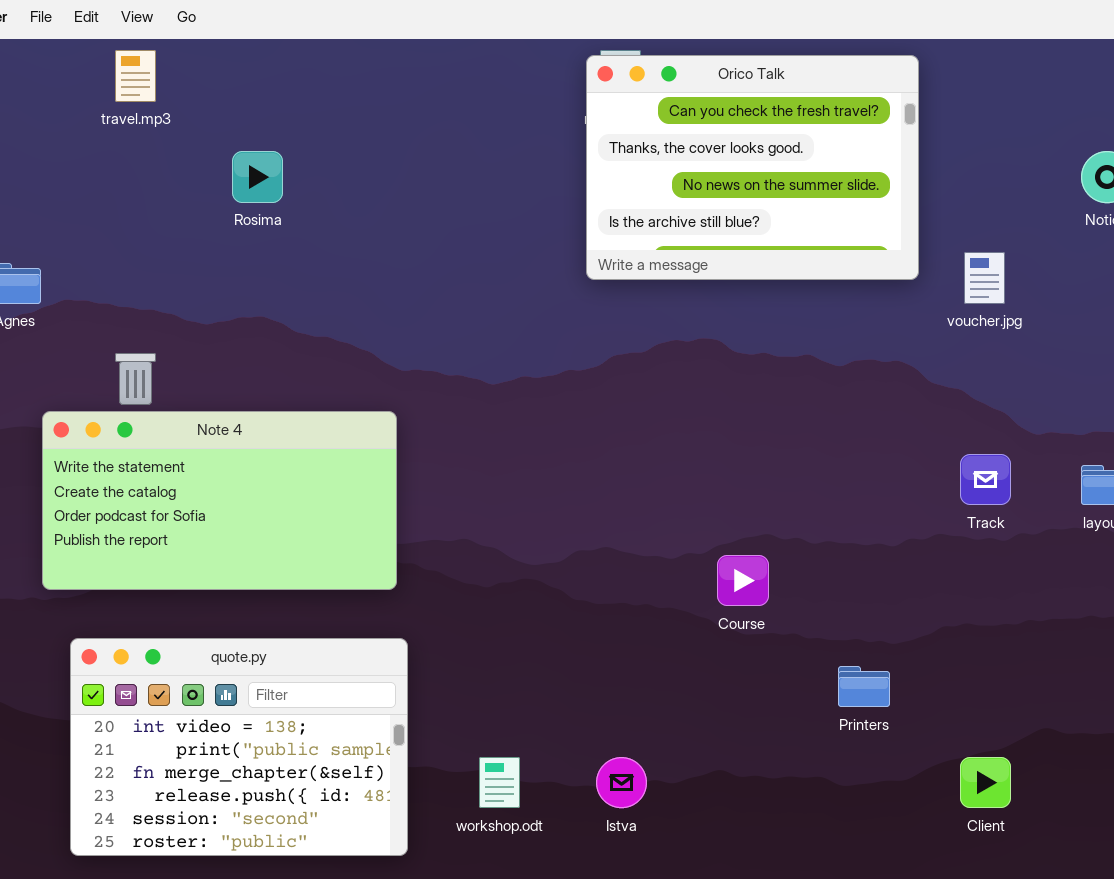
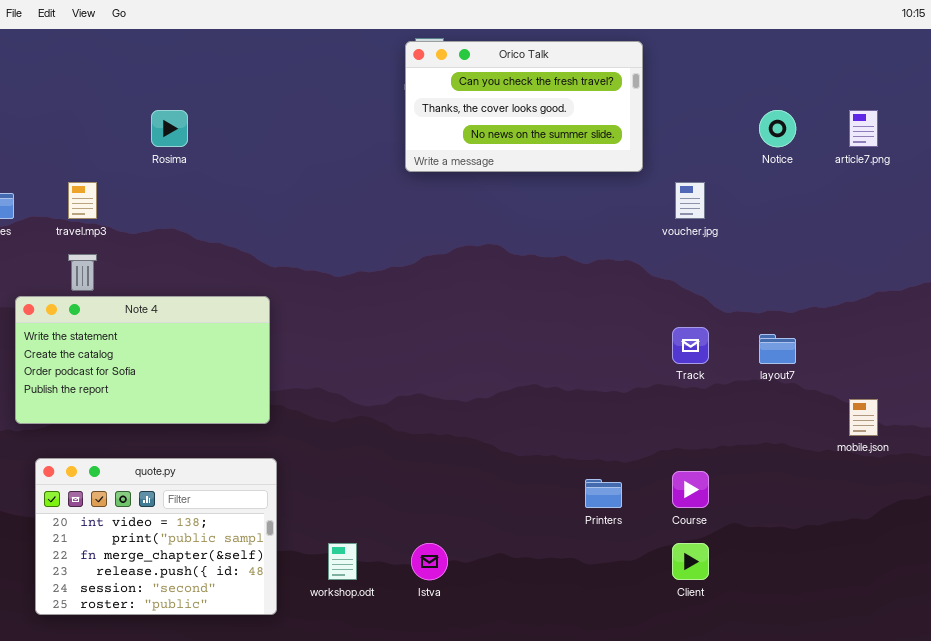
travel.mp3: [115,50,156,102] -> [68,182,97,219], moved
Orico Talk: [586,55,919,280] -> [405,41,643,172], resized
Course: [717,555,769,606] -> [672,471,709,508], moved

